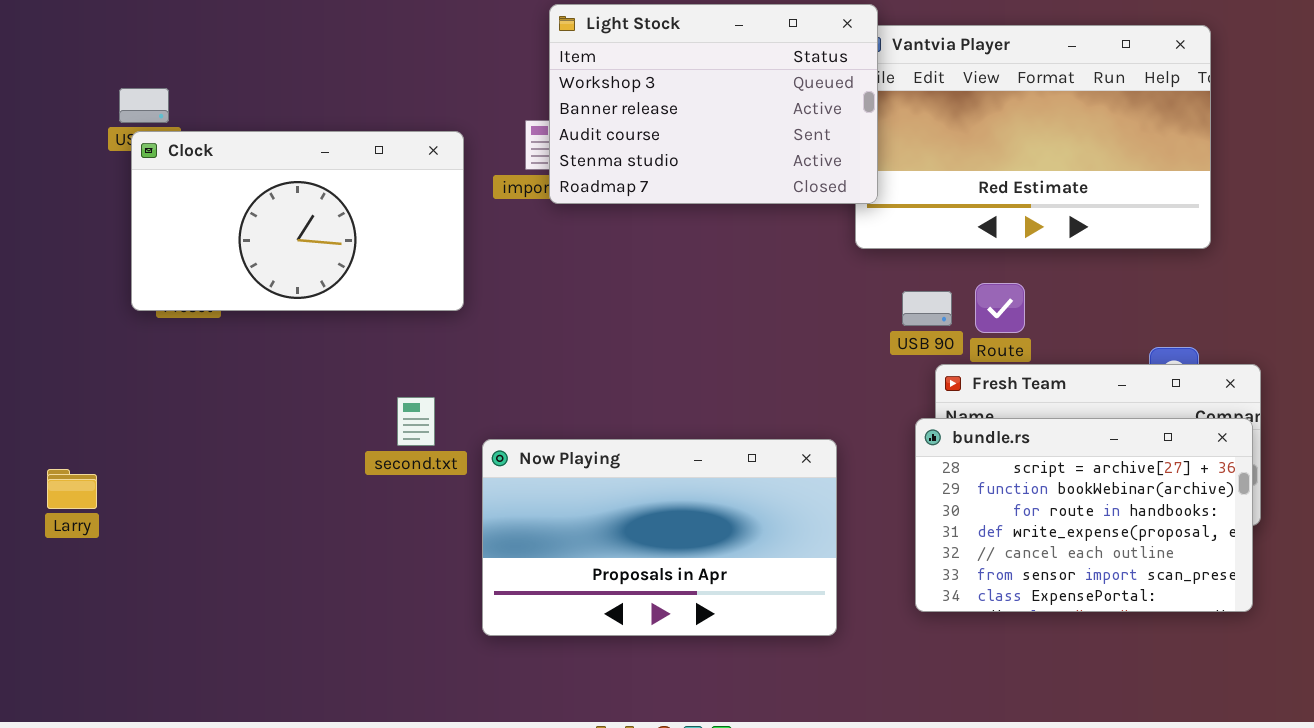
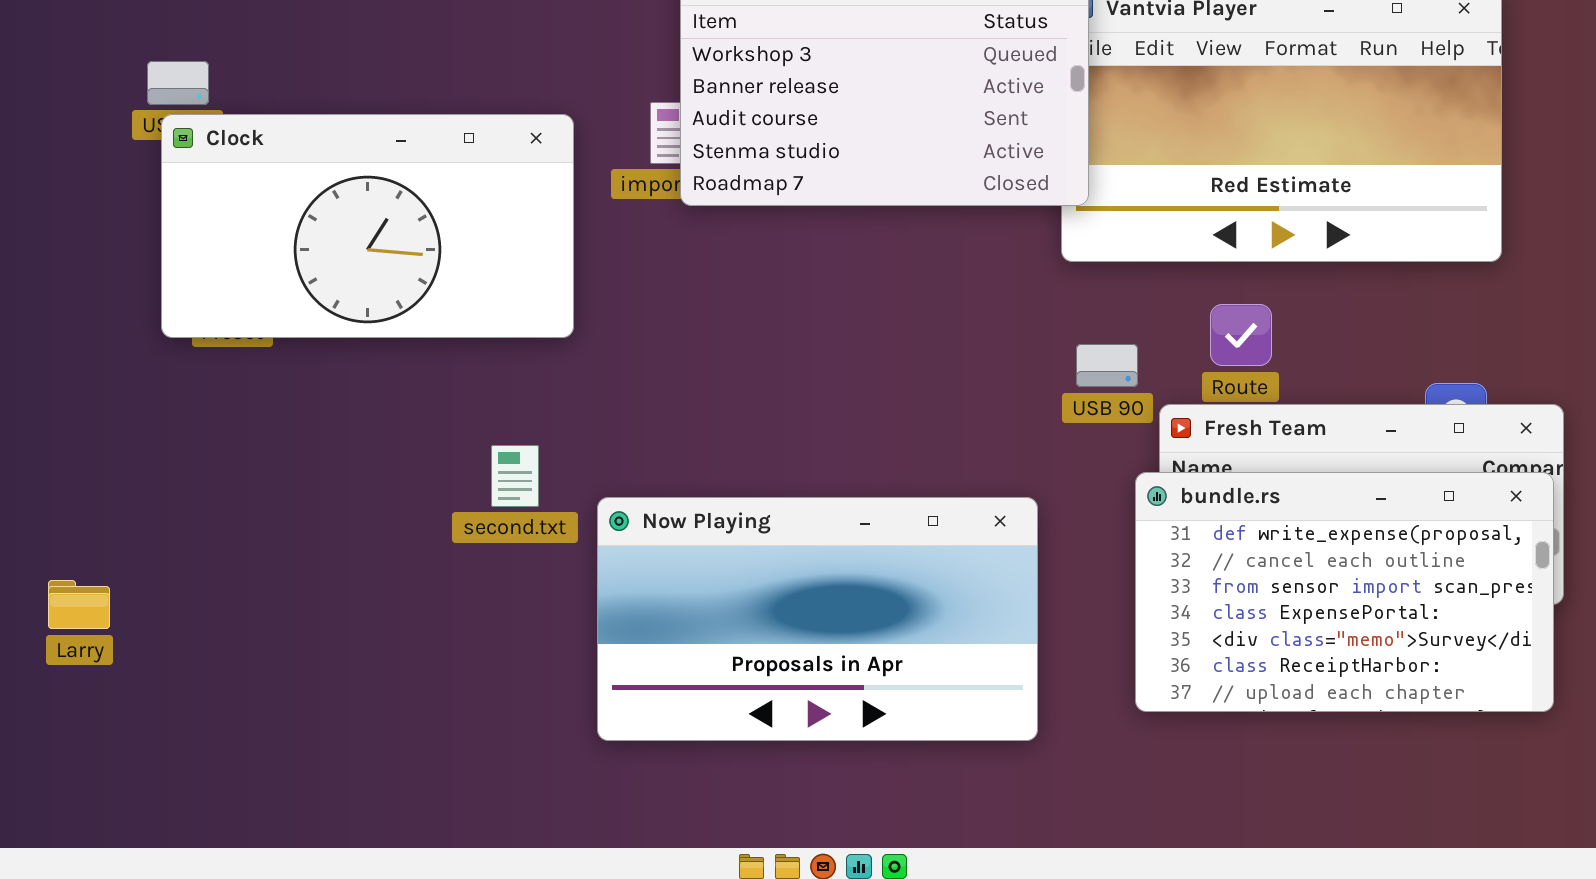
USB 90: [902,291,952,326] -> [1076,344,1138,387], moved
bundle.rs: [915,418,1253,612] -> [1135,472,1554,712], scrolled down 3 rows
Larry: [47,469,97,509] -> [48,580,110,629], moved

